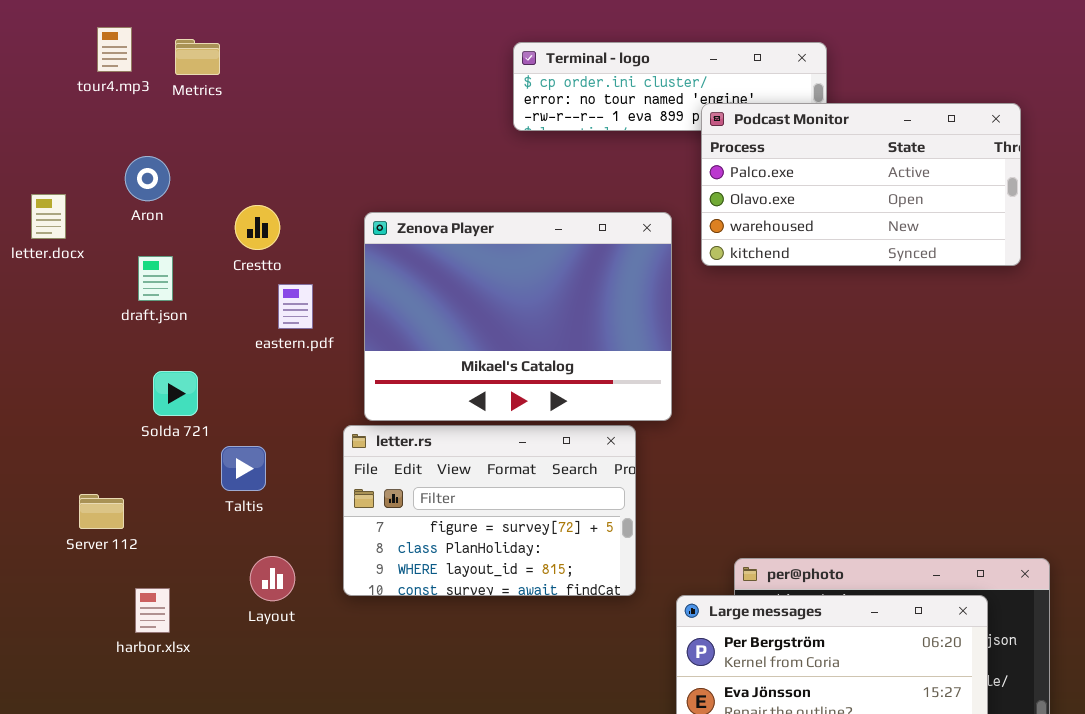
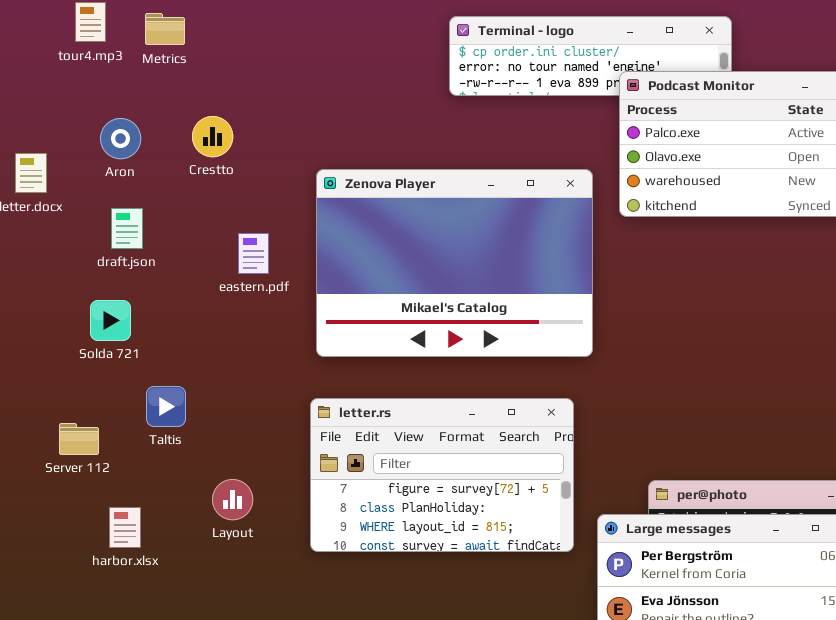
Crestto: [235,205,280,250] -> [192,116,233,157], moved
Solda 721: [153,371,198,416] -> [90,300,131,341], moved
letter.rs: [343,425,636,596] -> [310,398,574,552], moved
Taltis: [221,446,266,491] -> [146,386,186,427], moved

